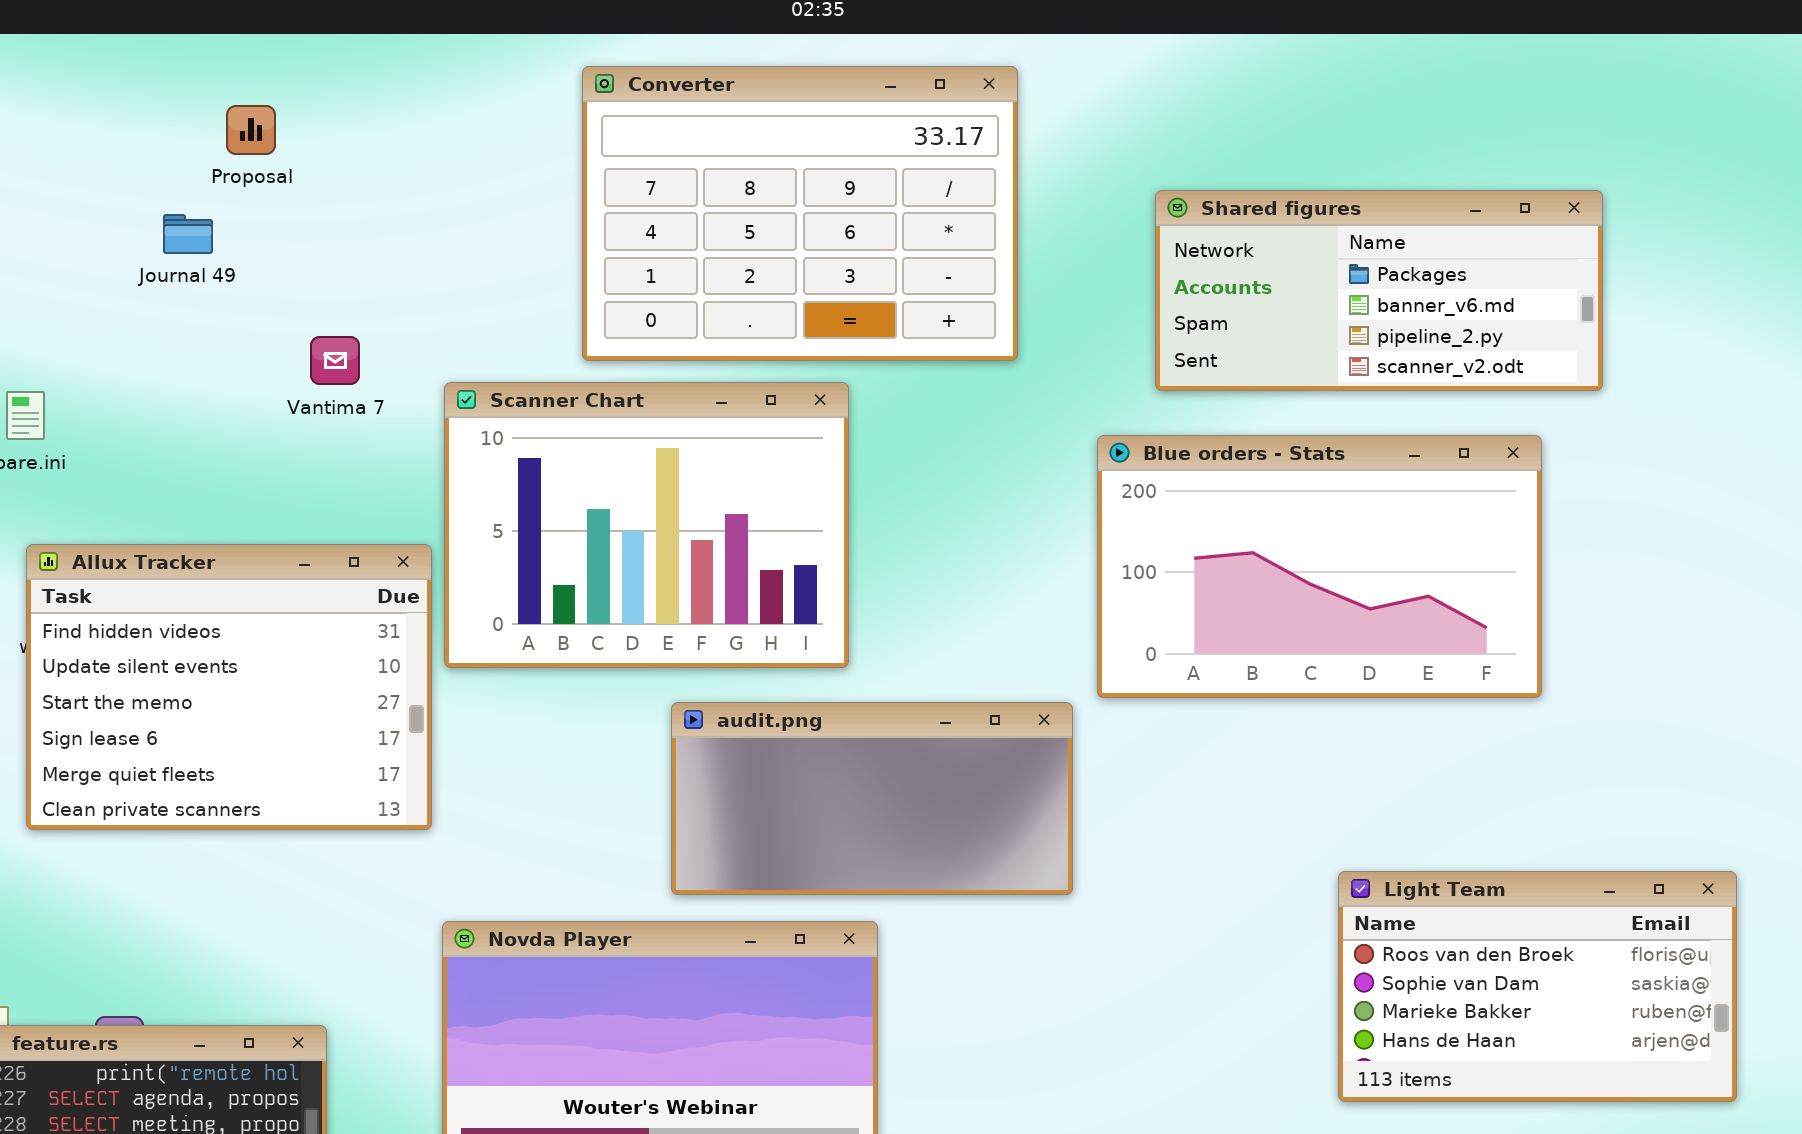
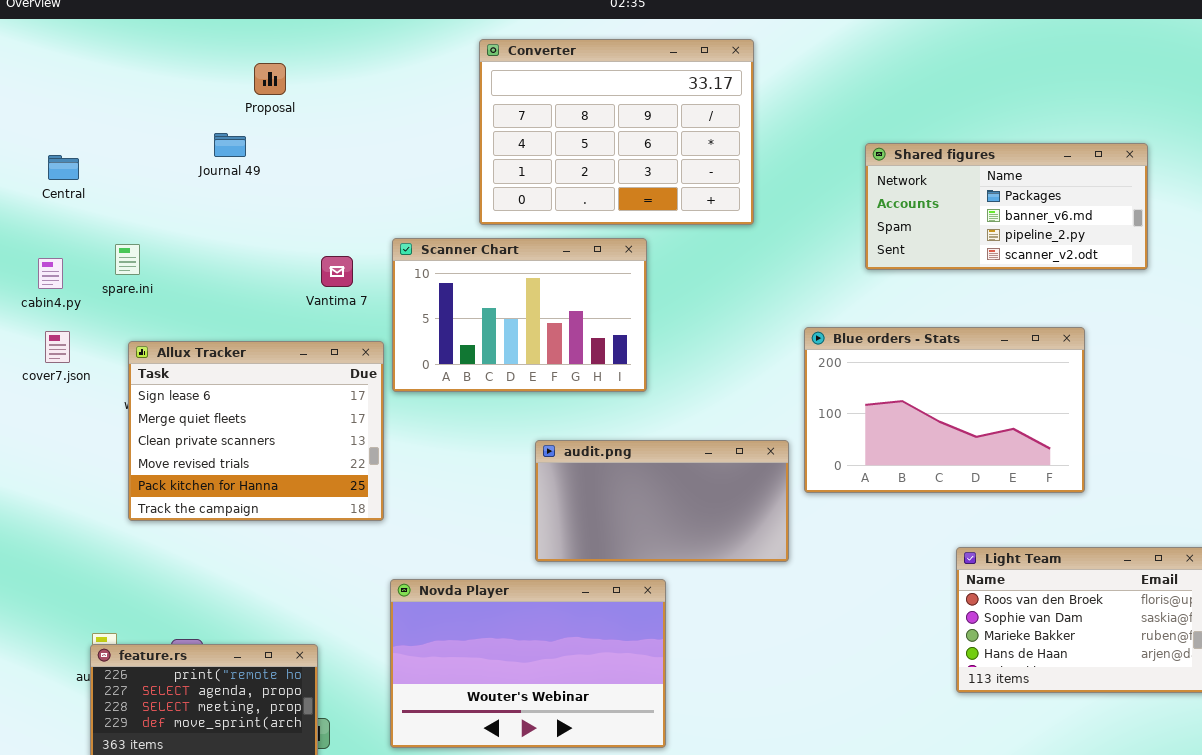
Shared figures: [1155,190,1603,391] -> [865,143,1148,270], moved
Vantima 7: [310,336,360,385] -> [321,256,353,287], moved
Scanner Chart: [444,382,849,668] -> [392,238,647,392], resized
Blue orders - Stats: [1097,435,1542,698] -> [804,327,1085,493], moved
Allux Tracker: [26,544,432,830] -> [128,341,384,521], scrolled down 3 rows

